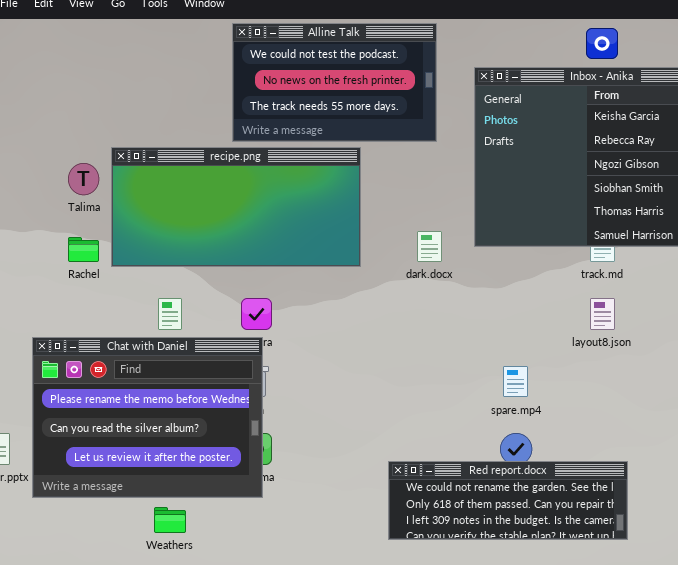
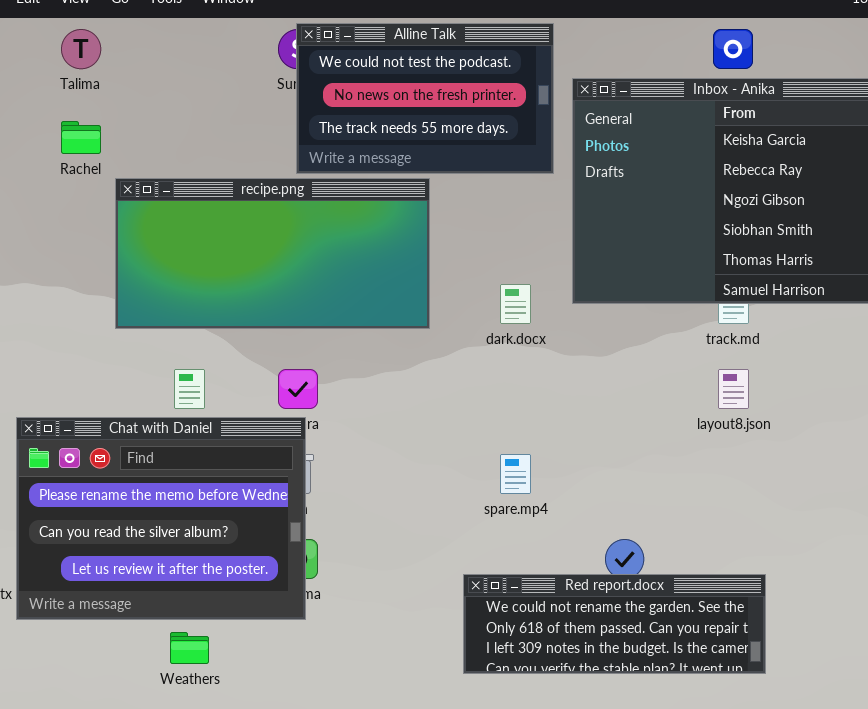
Alline Talk: [232,23,437,142] -> [296,23,554,174], moved
Talima: [68,163,99,195] -> [61,29,101,69], moved
Rachel: [68,237,99,262] -> [61,121,101,154], moved
spare.mp4: [503,366,528,397] -> [500,454,531,494], moved

